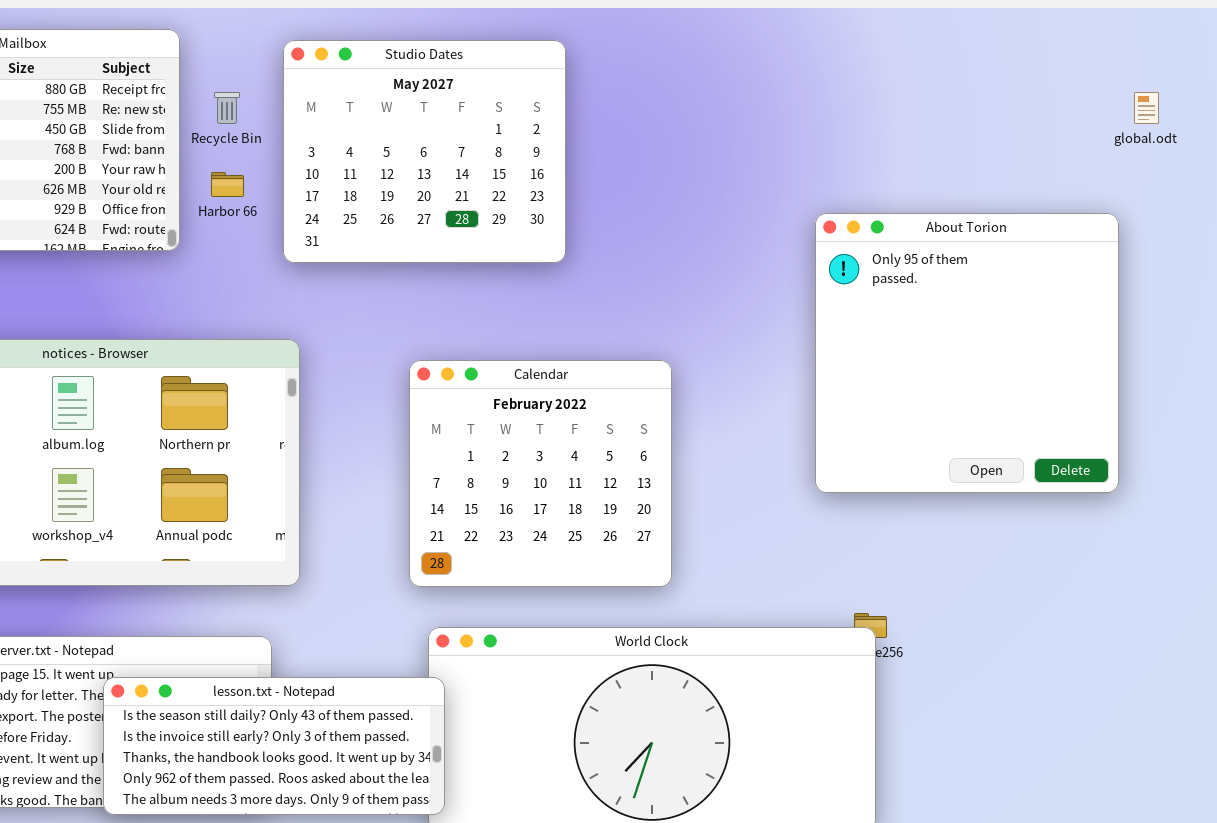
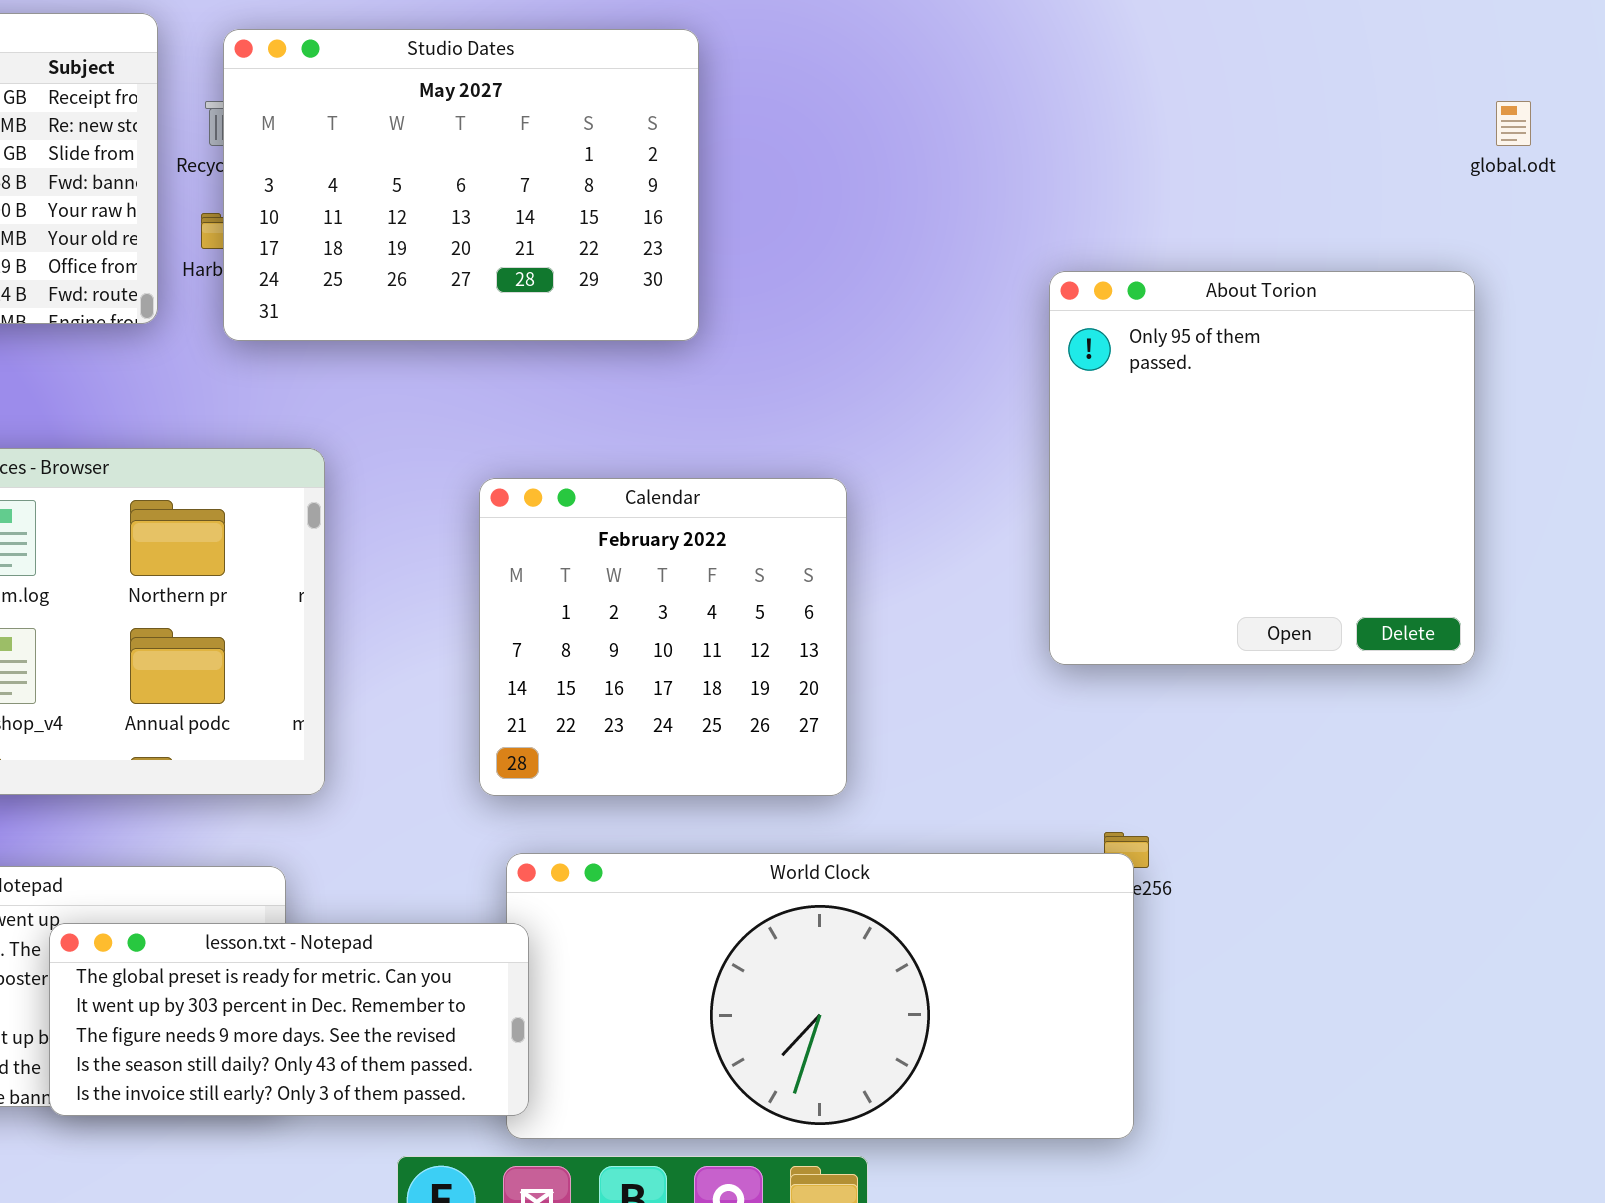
Studio Dates: [283,40,566,263] -> [223,29,699,341], resized
lesson.txt - Notepad: [103,677,445,815] -> [49,923,529,1116], scrolled up 3 rows

